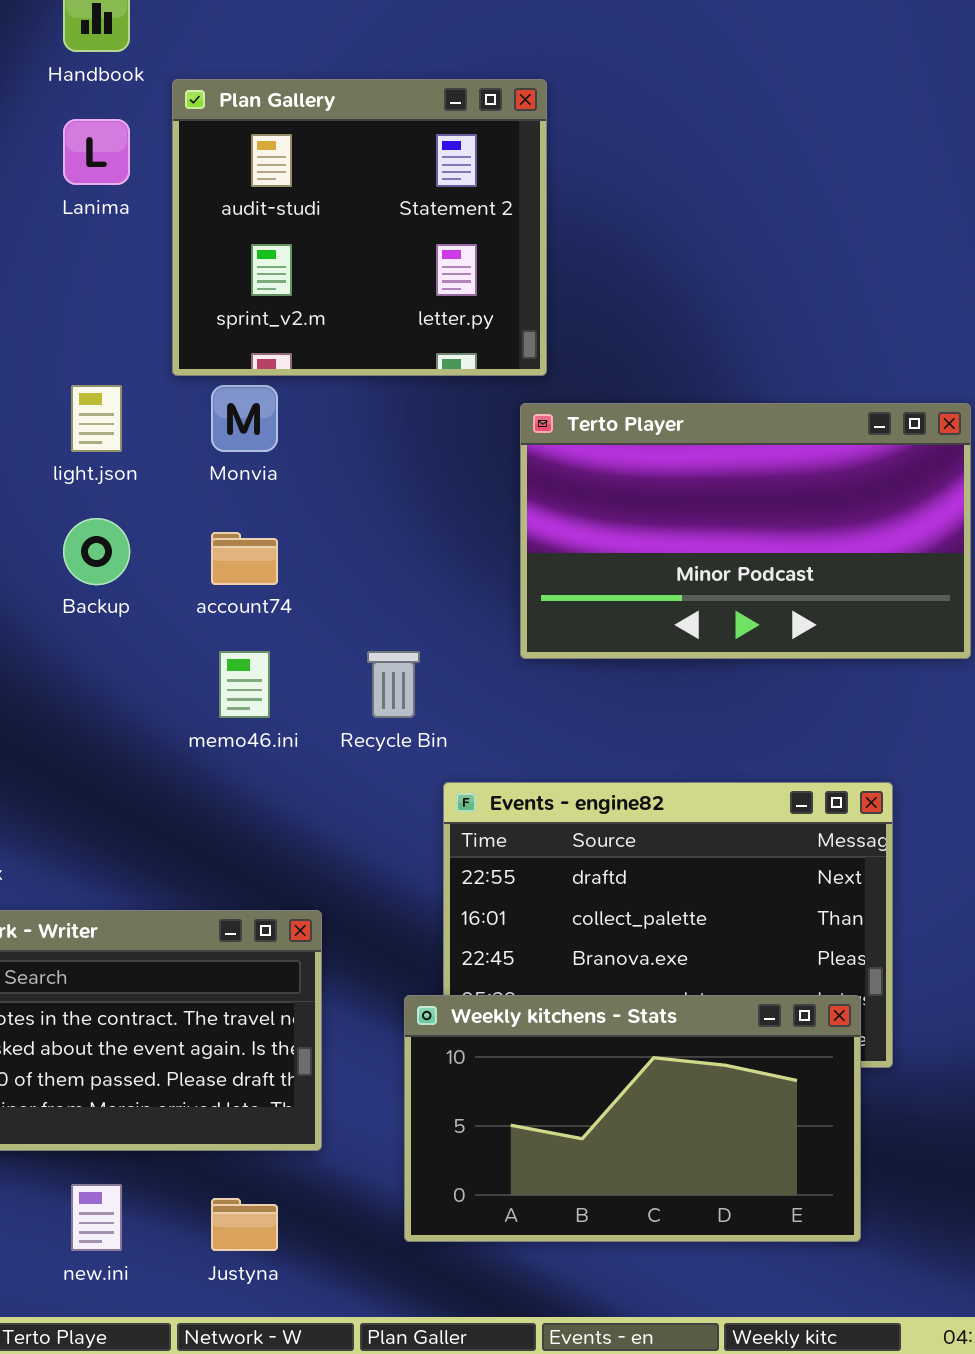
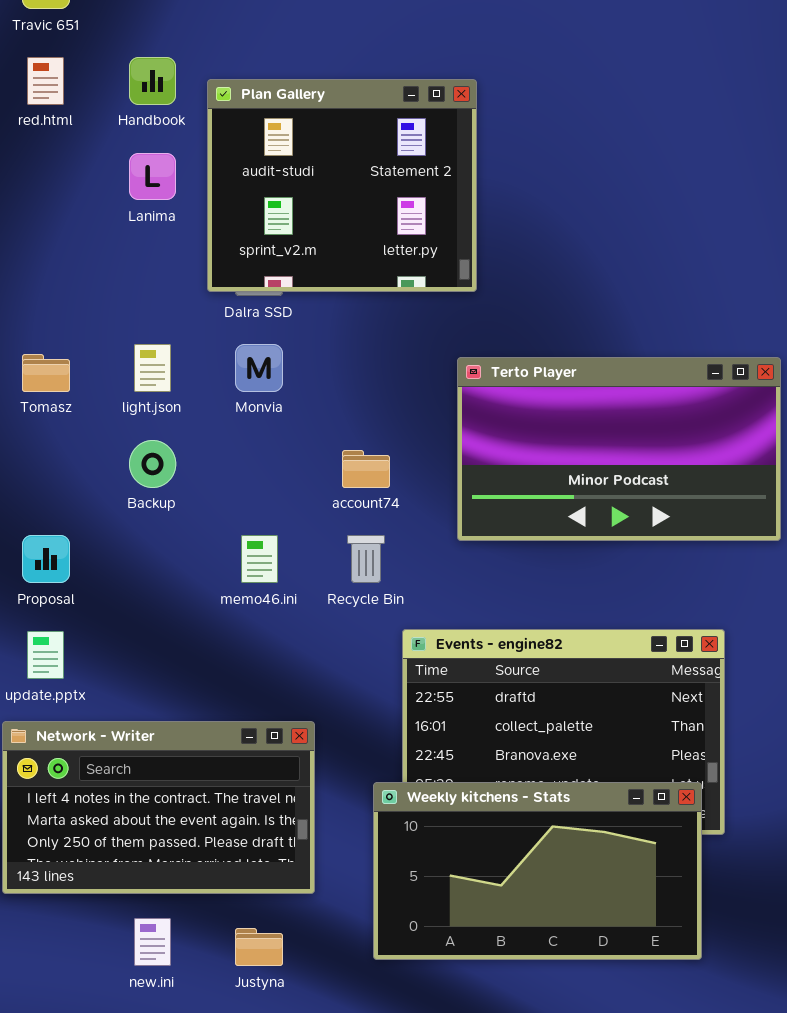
Plan Gallery: [172,79,547,376] -> [207,79,477,292], moved
account74: [211,532,278,585] -> [342,450,390,488], moved

